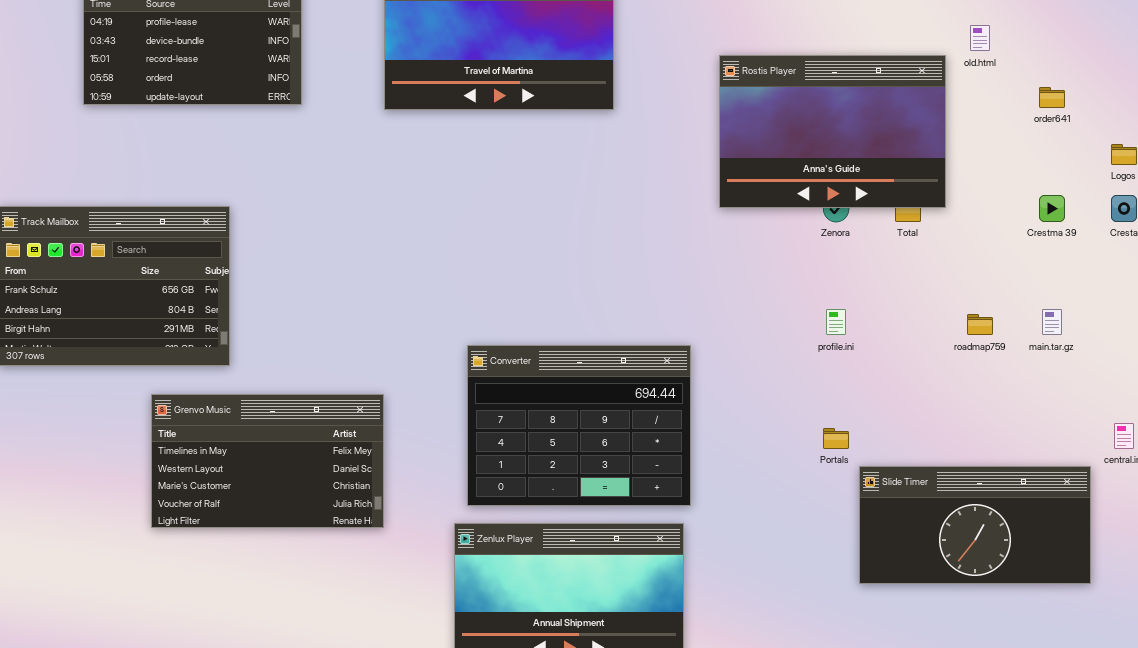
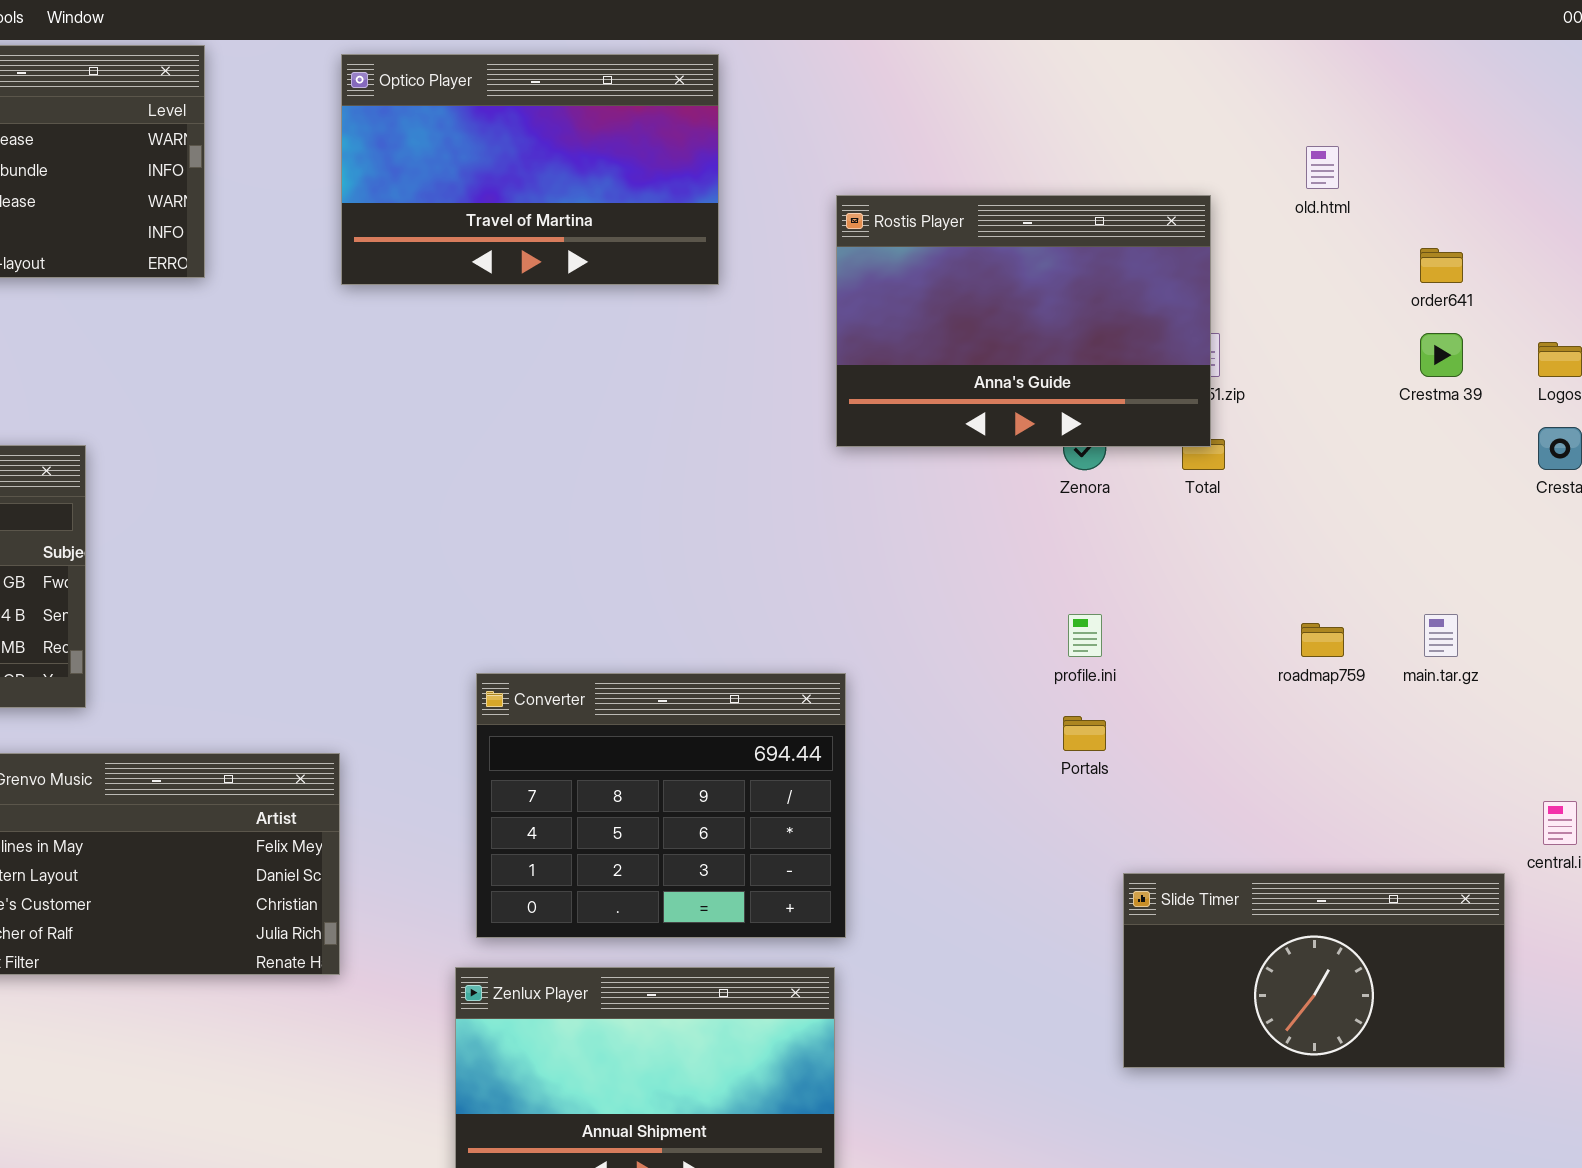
Rostis Player: [719,55,946,208] -> [836,195,1211,447], moved
Crestma 39: [1039,195,1065,222] -> [1420,333,1463,377], moved
Portals: [823,428,849,449] -> [1063,716,1106,751], moved

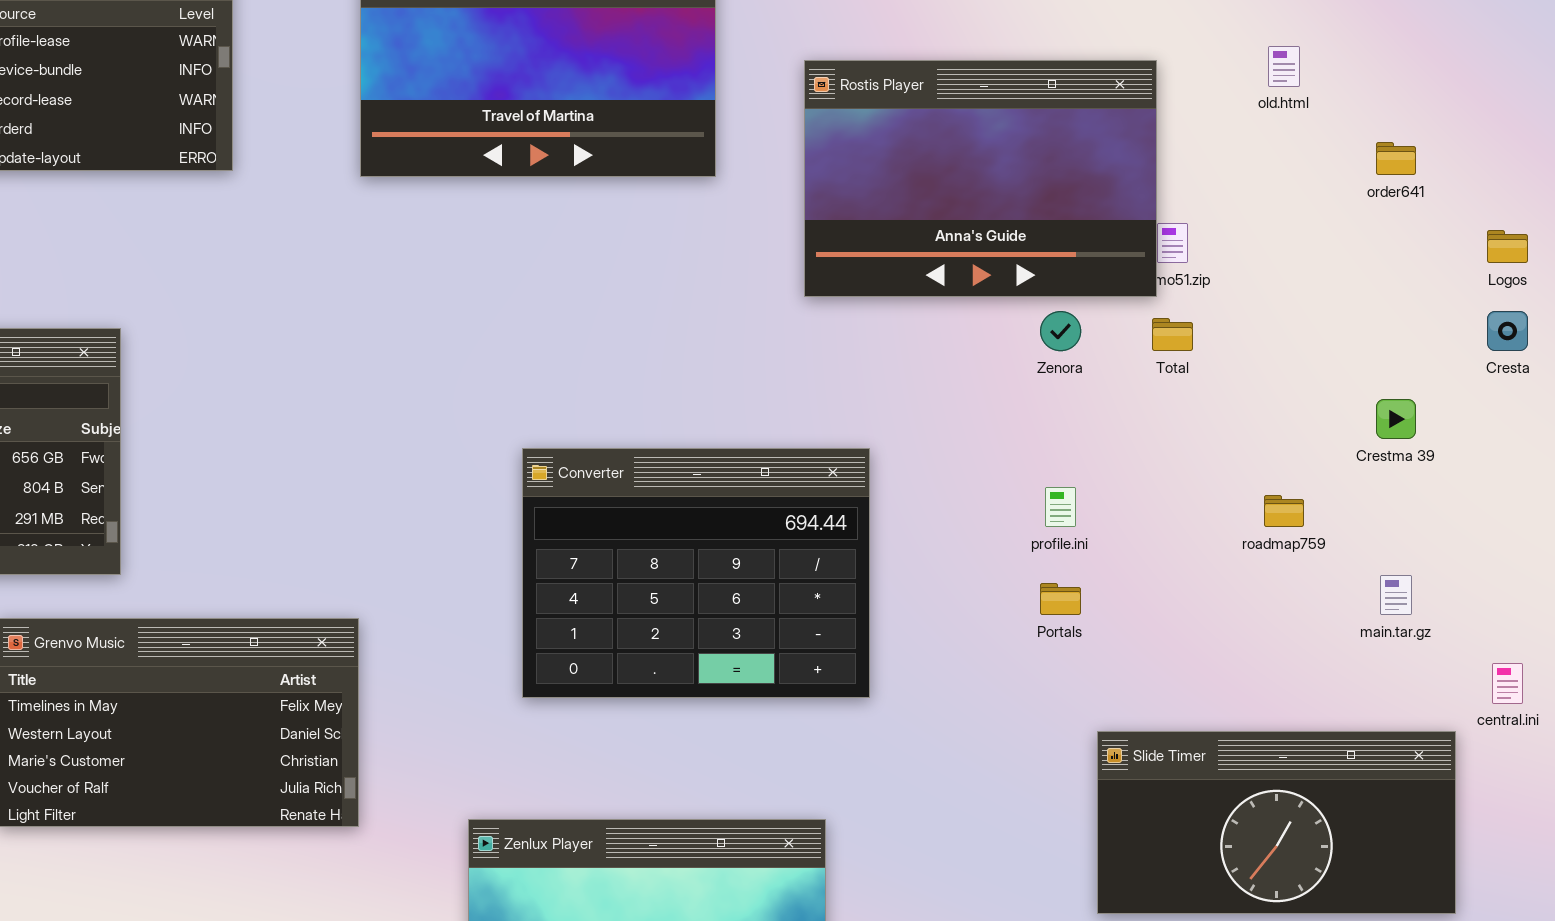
Rostis Player: [836,195,1211,447] -> [804,60,1157,297], moved
Crestma 39: [1420,333,1463,377] -> [1376,399,1416,439], moved
main.tar.gz: [1424,614,1458,657] -> [1380,575,1412,615], moved
Converter: [476,673,846,938] -> [522,448,870,698], moved

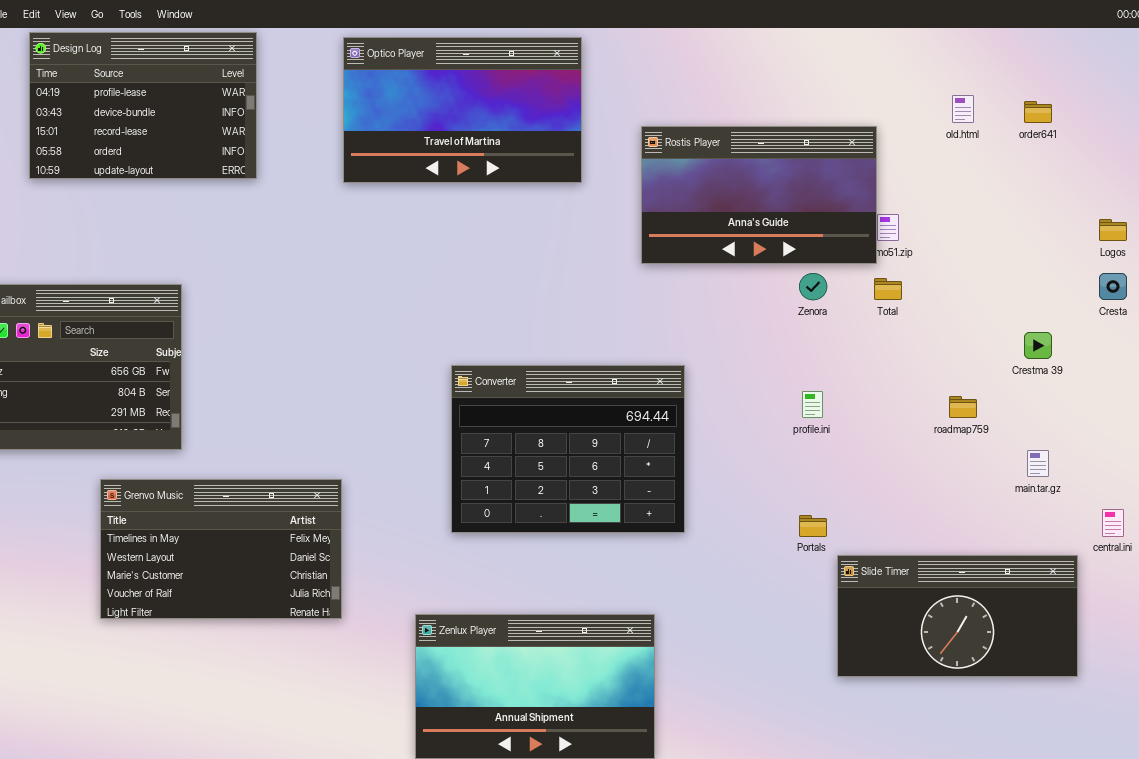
Rostis Player: [804,60,1157,297] -> [641,126,877,264], resized
order641: [1376,142,1416,175] -> [1024,101,1052,123], moved
Portals: [1040,583,1081,615] -> [799,515,827,537], moved

